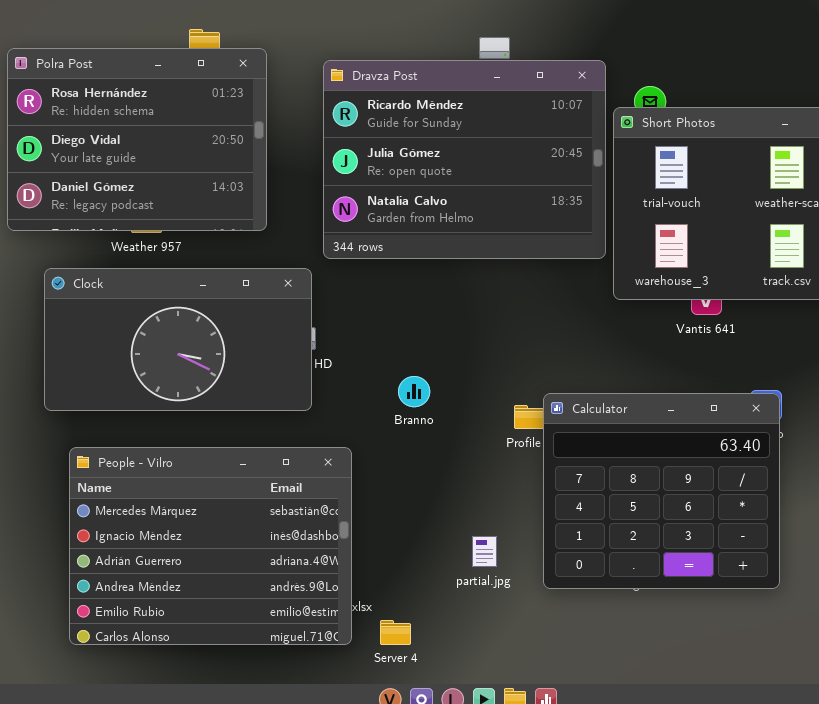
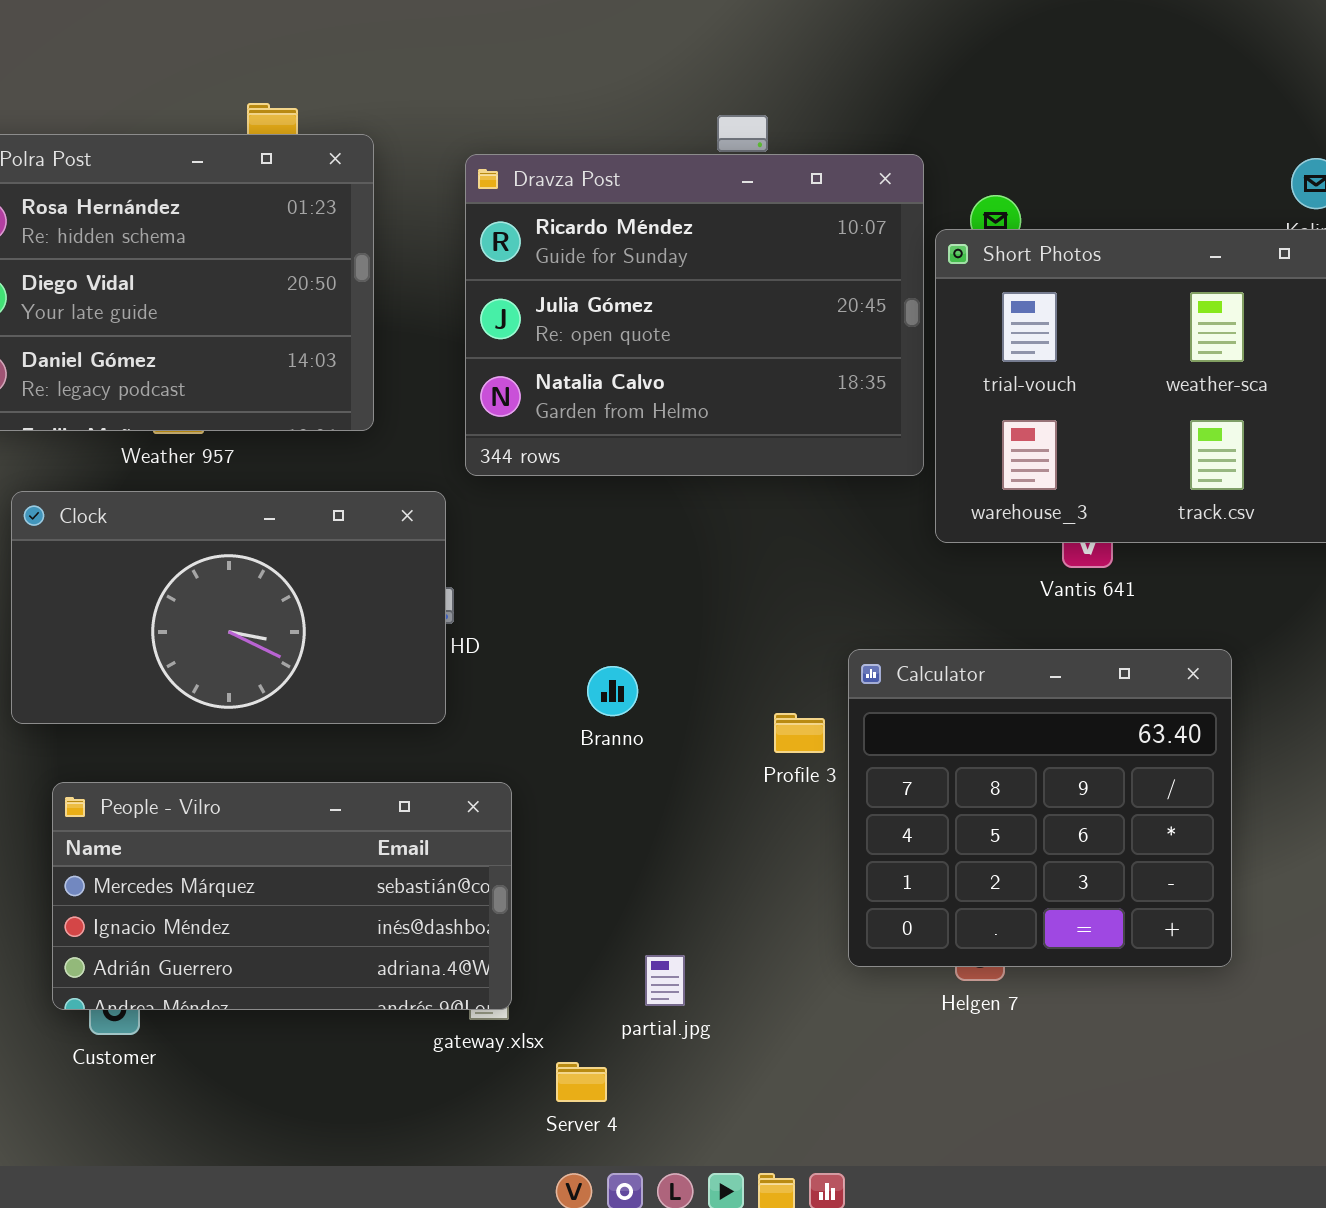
Calculator: [543,393,780,589] -> [848,649,1232,967], moved
People - Vilro: [69,447,352,645] -> [52,782,512,1010], resized
partial.jpg: [472,536,497,567] -> [645,955,685,1006], moved

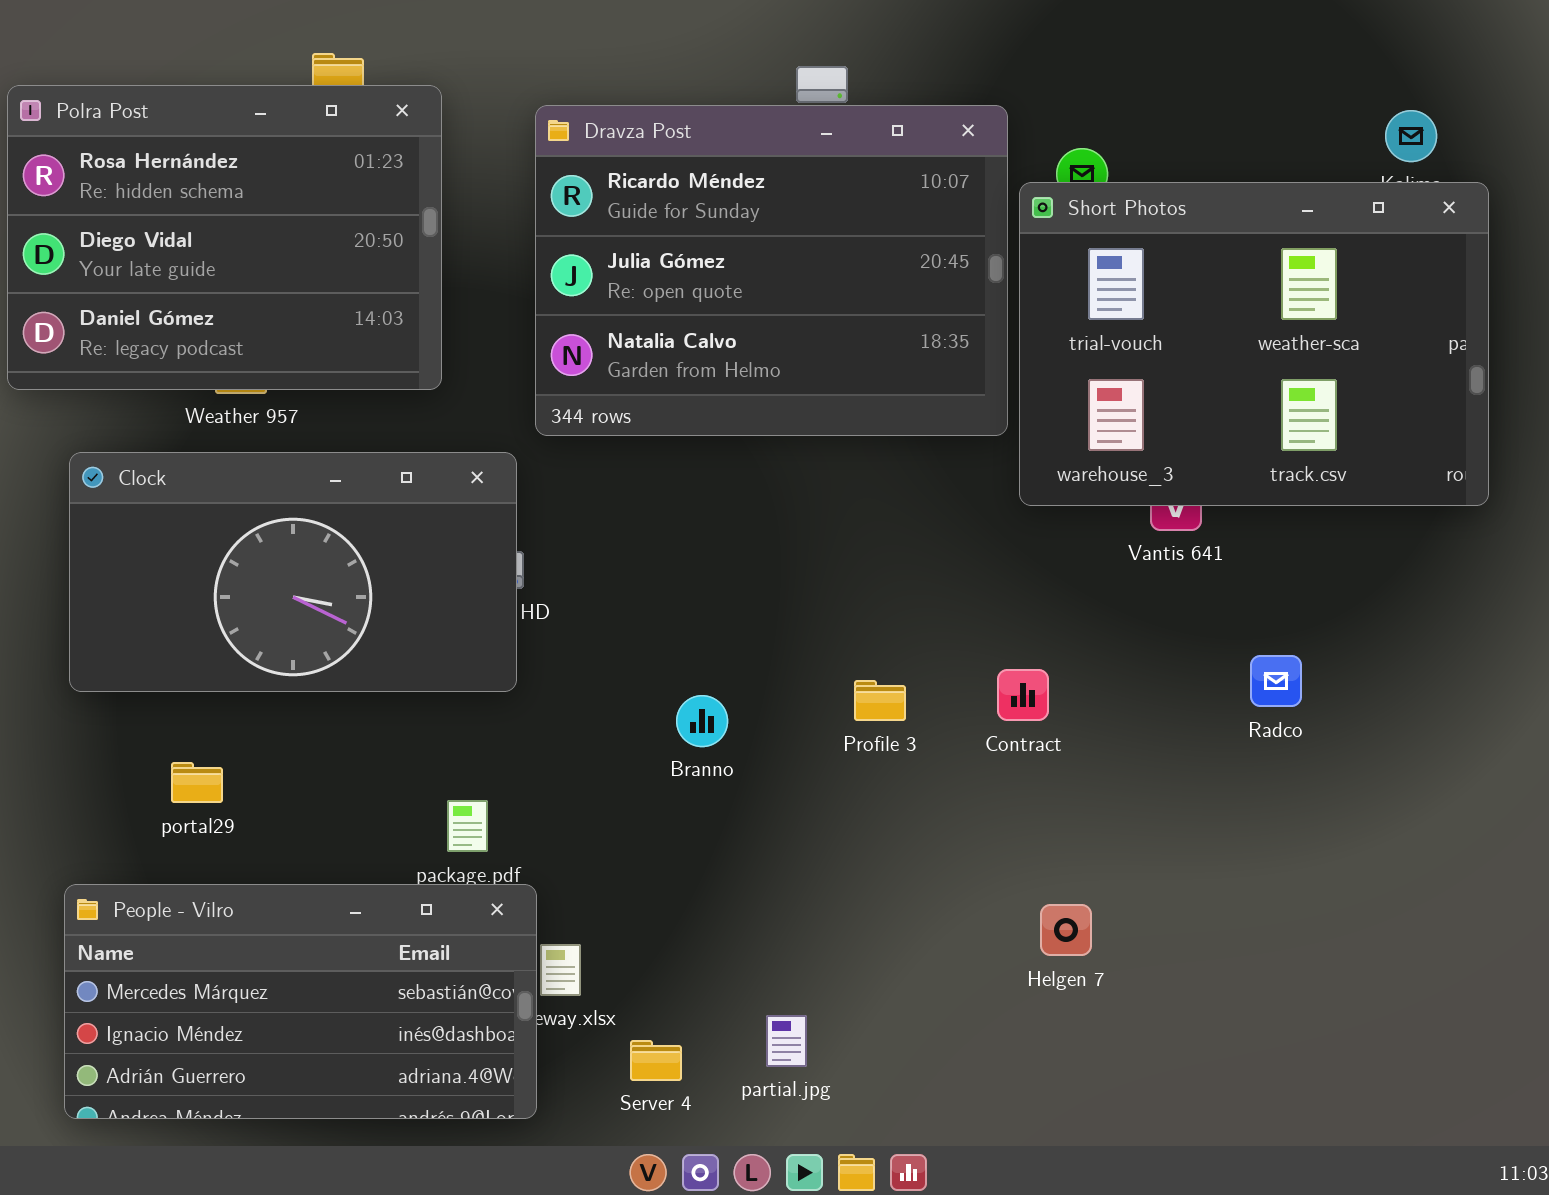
Calculator: [848,649,1232,967] -> none, closed
Branno: [587,666,638,716] -> [676,695,728,747], moved
People - Vilro: [52,782,512,1010] -> [64,884,537,1119], moved
partial.jpg: [645,955,685,1006] -> [766,1015,807,1067], moved

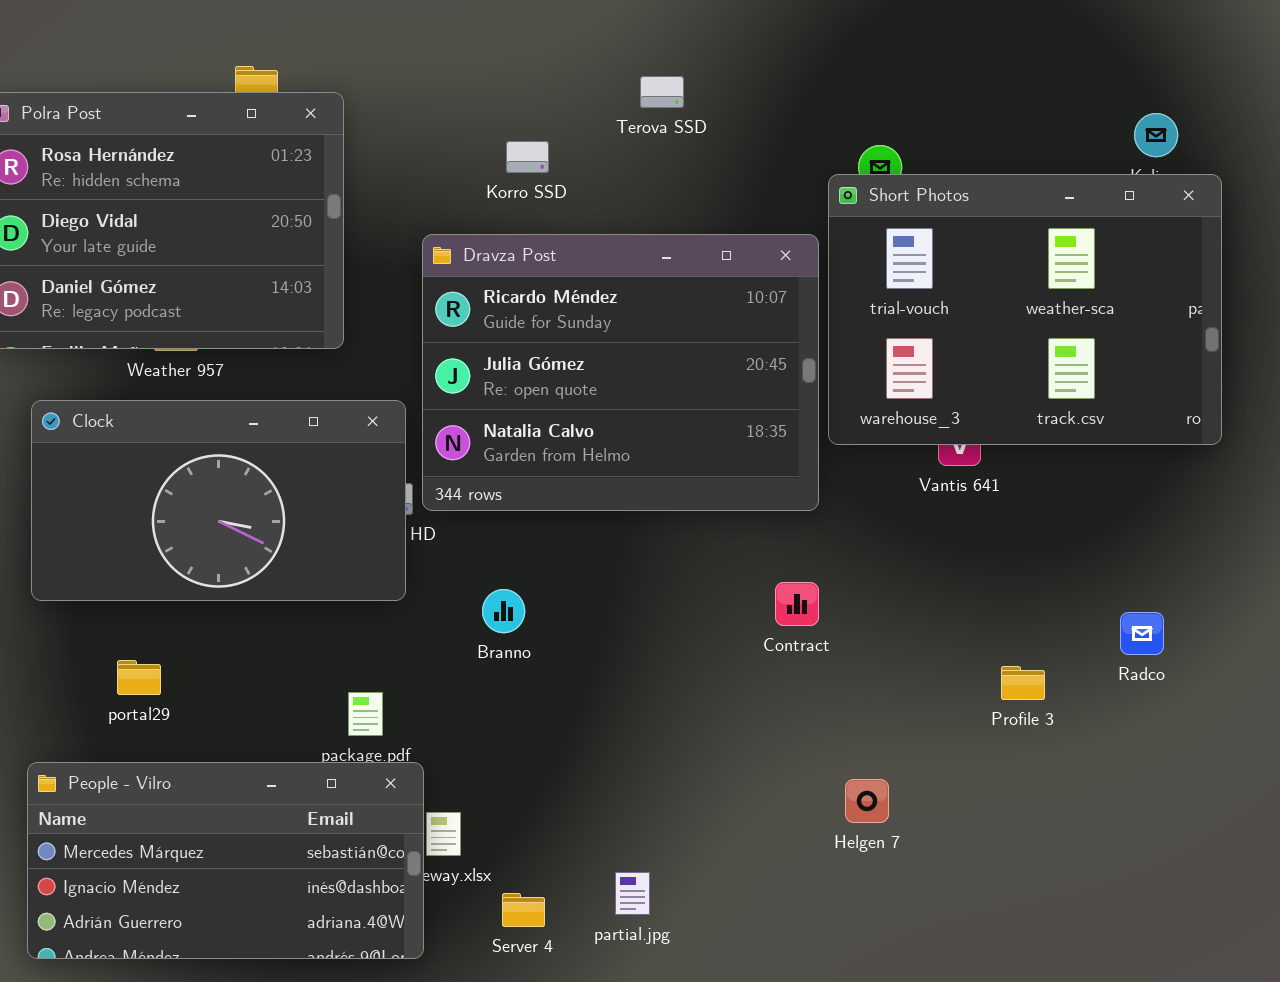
Dravza Post: [535,105,1008,436] -> [422,234,819,511], moved
Radco: [1250,655,1302,707] -> [1120,612,1164,655], moved
Contract: [997,669,1049,721] -> [775,582,819,626], moved
Profile 3: [854,680,906,721] -> [1001,666,1045,700], moved
Branno: [676,695,728,747] -> [482,589,525,633], moved

